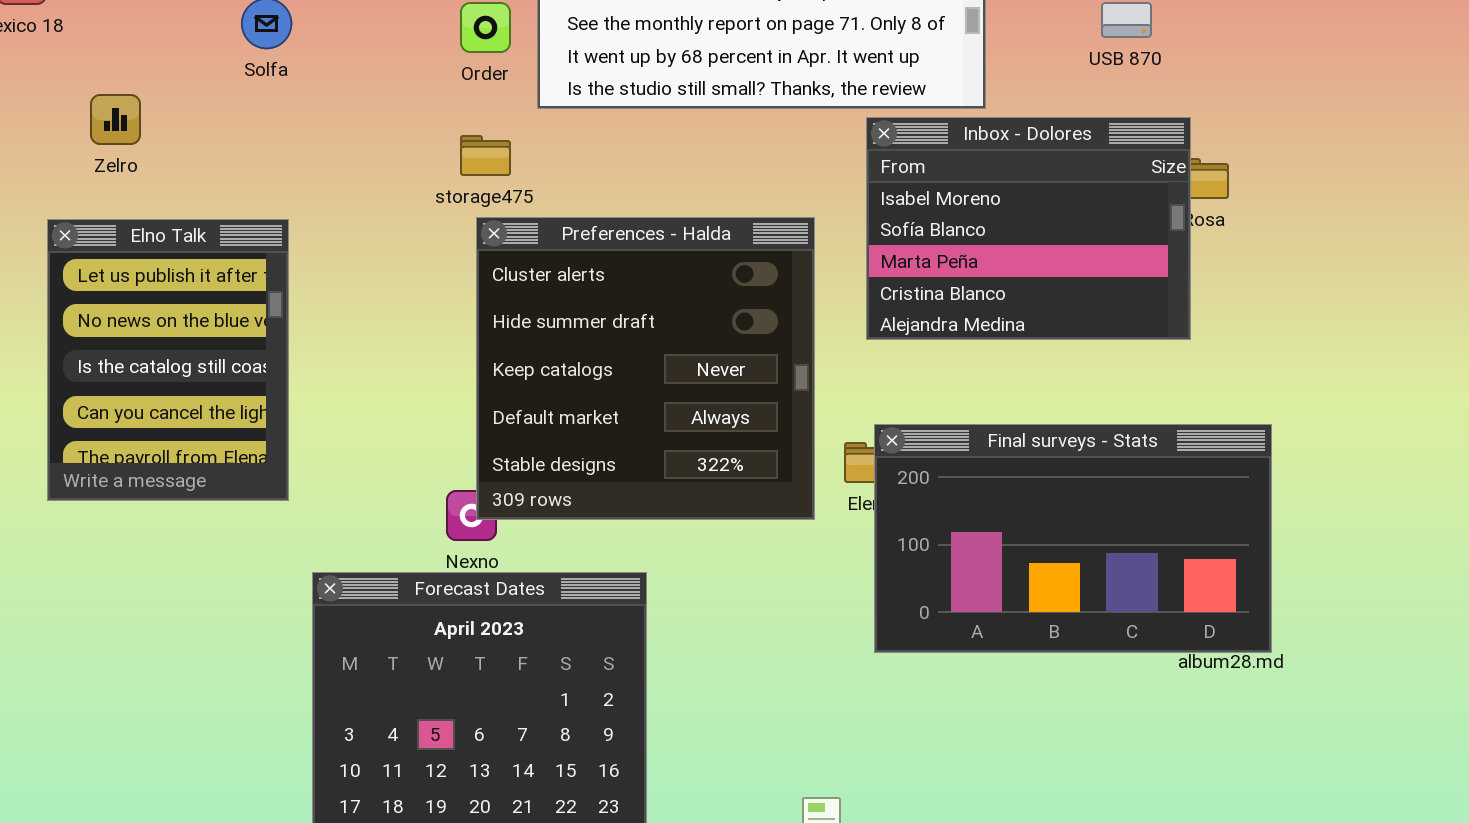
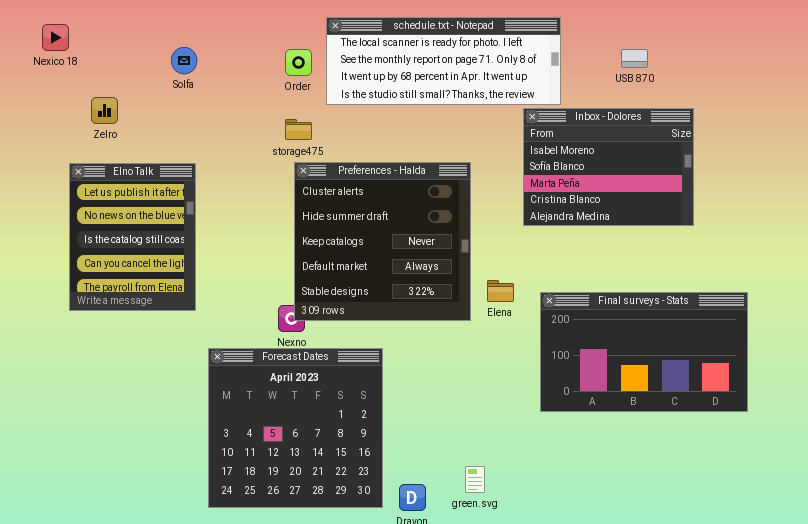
Inbox - Dolores: [866,117,1191,340] -> [523,108,694,226], moved
Final surveys - Stats: [874,424,1272,653] -> [540,292,748,412], moved

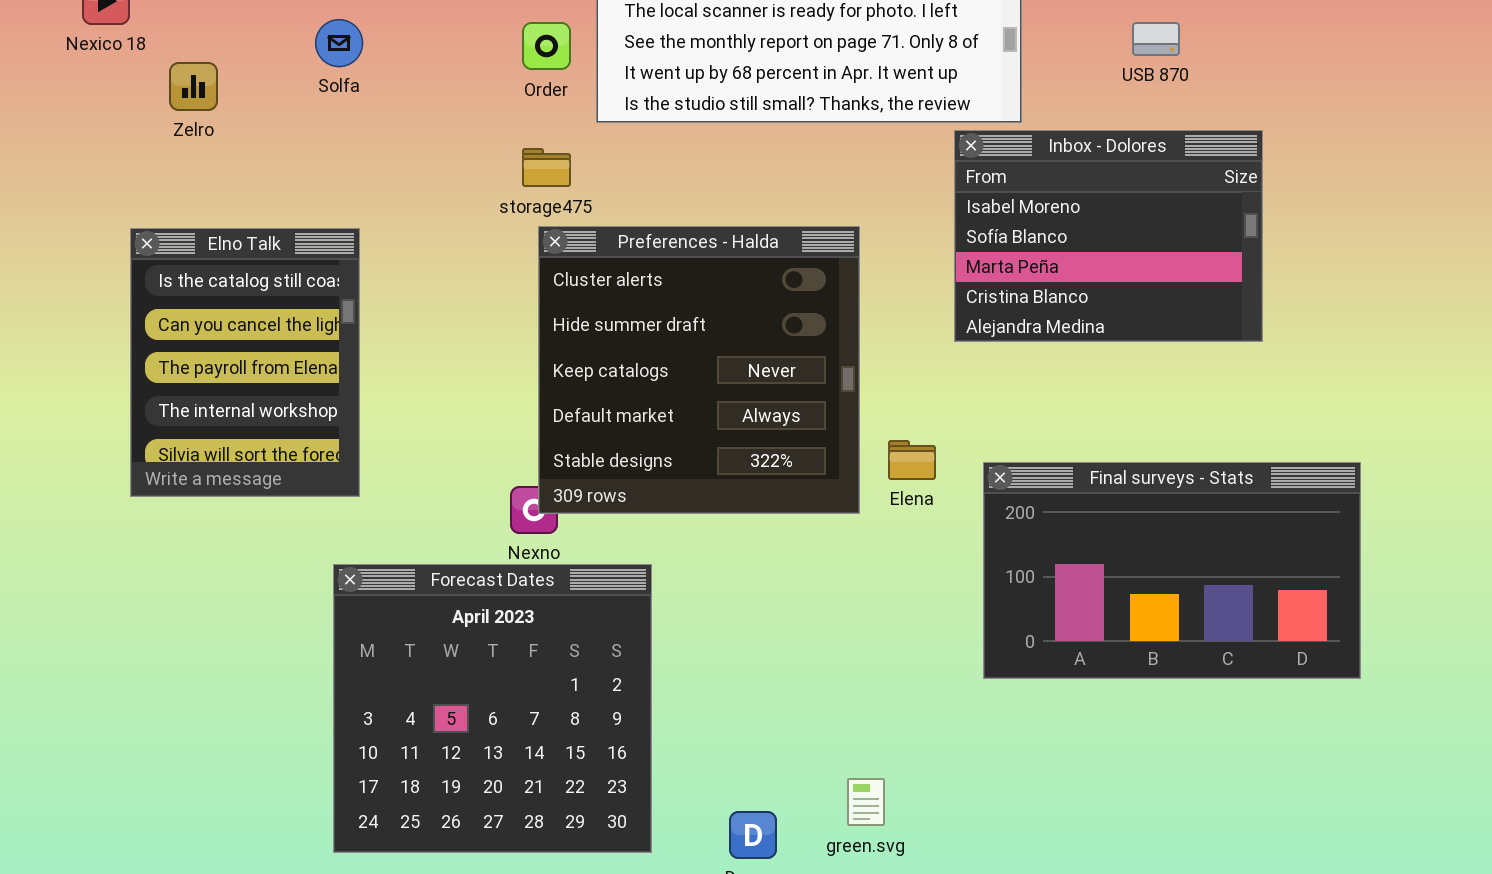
Zelro: [91,97,118,124] -> [169,62,218,111], moved
Elno Talk: [69,163,196,311] -> [130,228,360,497], scrolled down 2 rows
Forecast Dates: [208,348,383,508] -> [333,564,652,853], moved

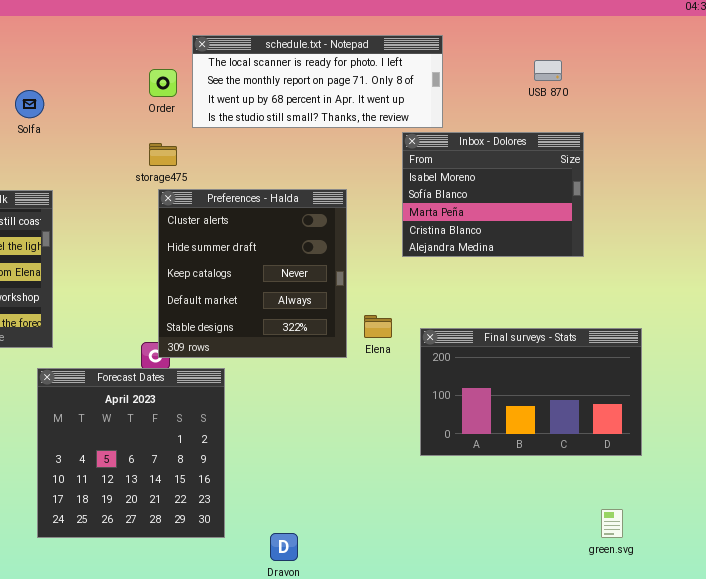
Solfa: [315,19,363,67] -> [15,90,44,118], moved
USB 870: [1132,22,1180,56] -> [534,60,562,81], moved
Forecast Dates: [333,564,652,853] -> [37,368,225,538], moved
green.svg: [847,778,885,826] -> [601,509,623,538], moved

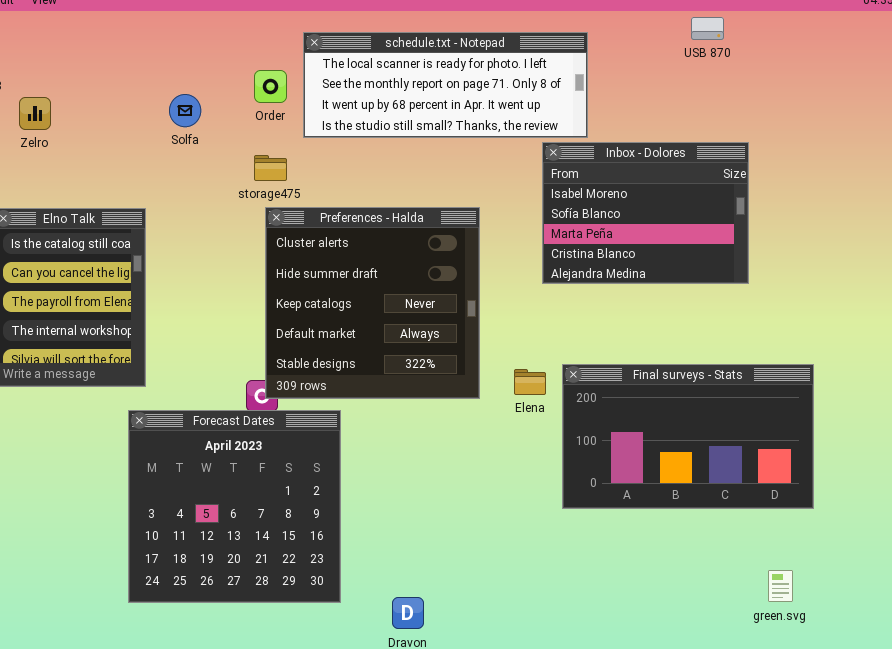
USB 870: [534,60,562,81] -> [691,17,724,40], moved
Solfa: [15,90,44,118] -> [169,94,201,127], moved
Elena: [364,315,392,338] -> [514,369,546,395], moved

